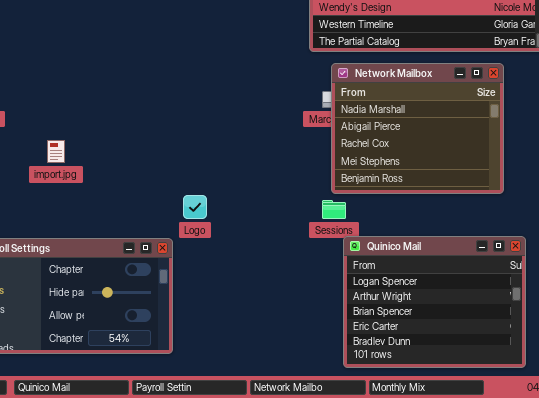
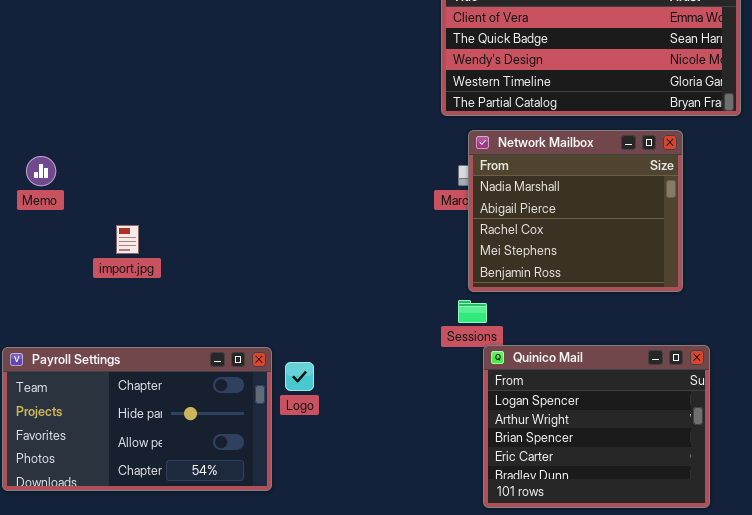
Logo: [183,195,207,219] -> [285,362,314,391], moved

